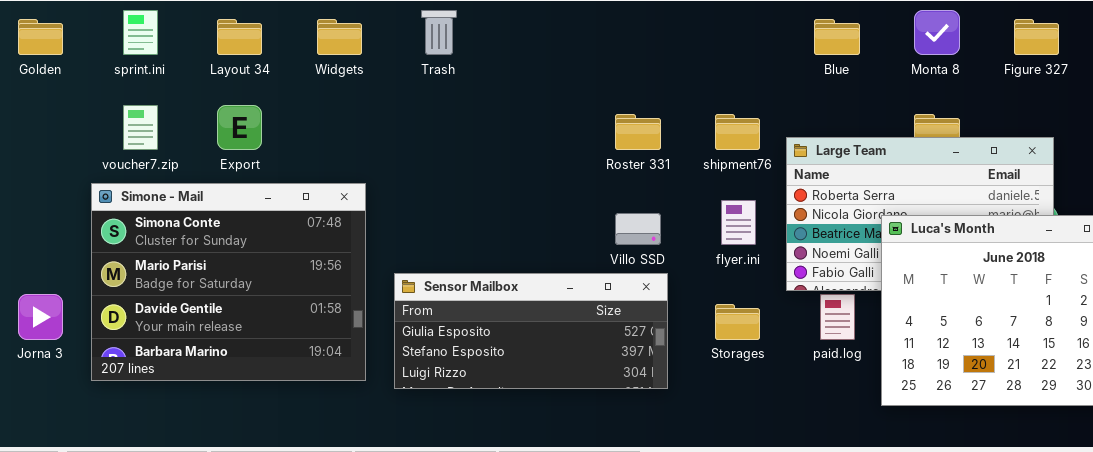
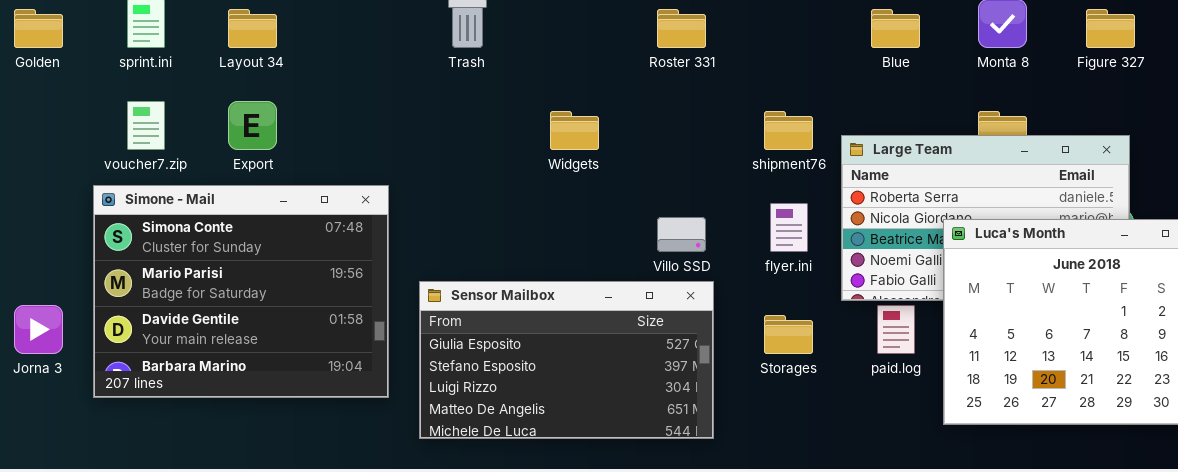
Widgets: [317,19,362,55] -> [550,111,599,150], moved
Roster 331: [615,114,661,150] -> [657,9,706,48], moved
Sensor Mailbox: [394,273,668,389] -> [419,281,714,439], resized

